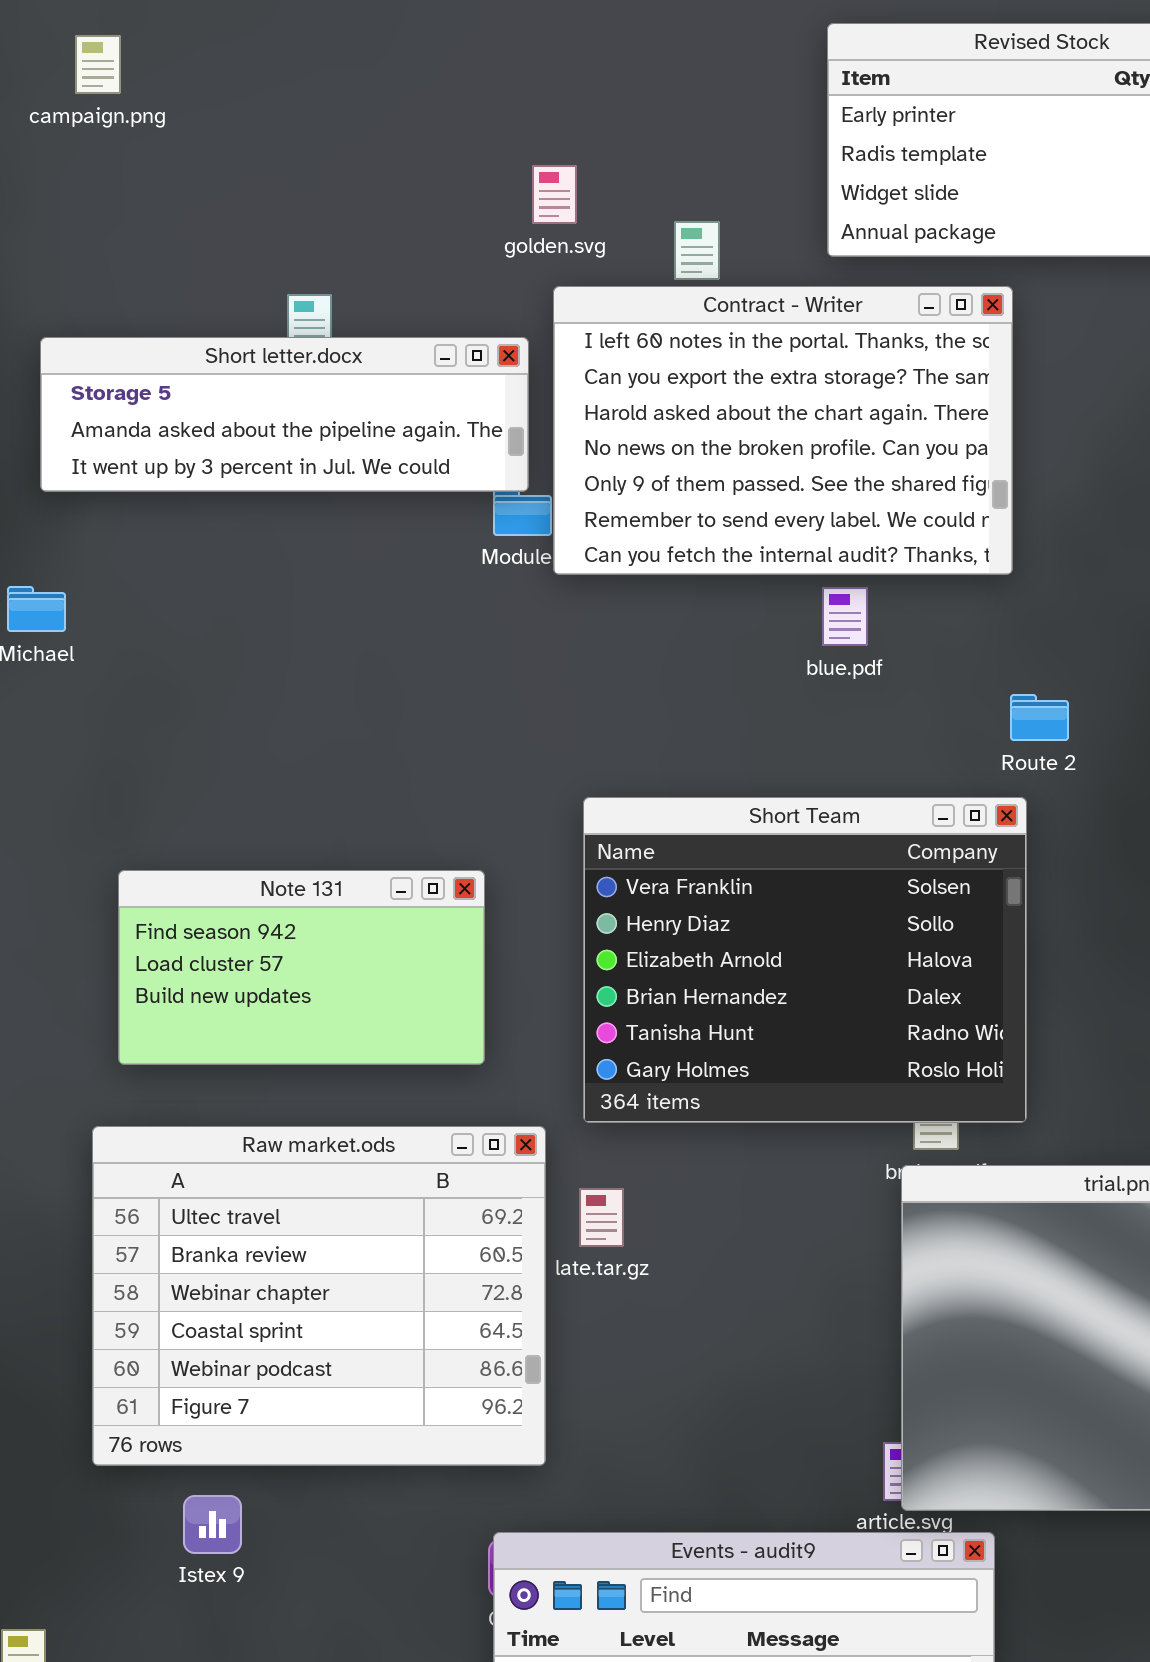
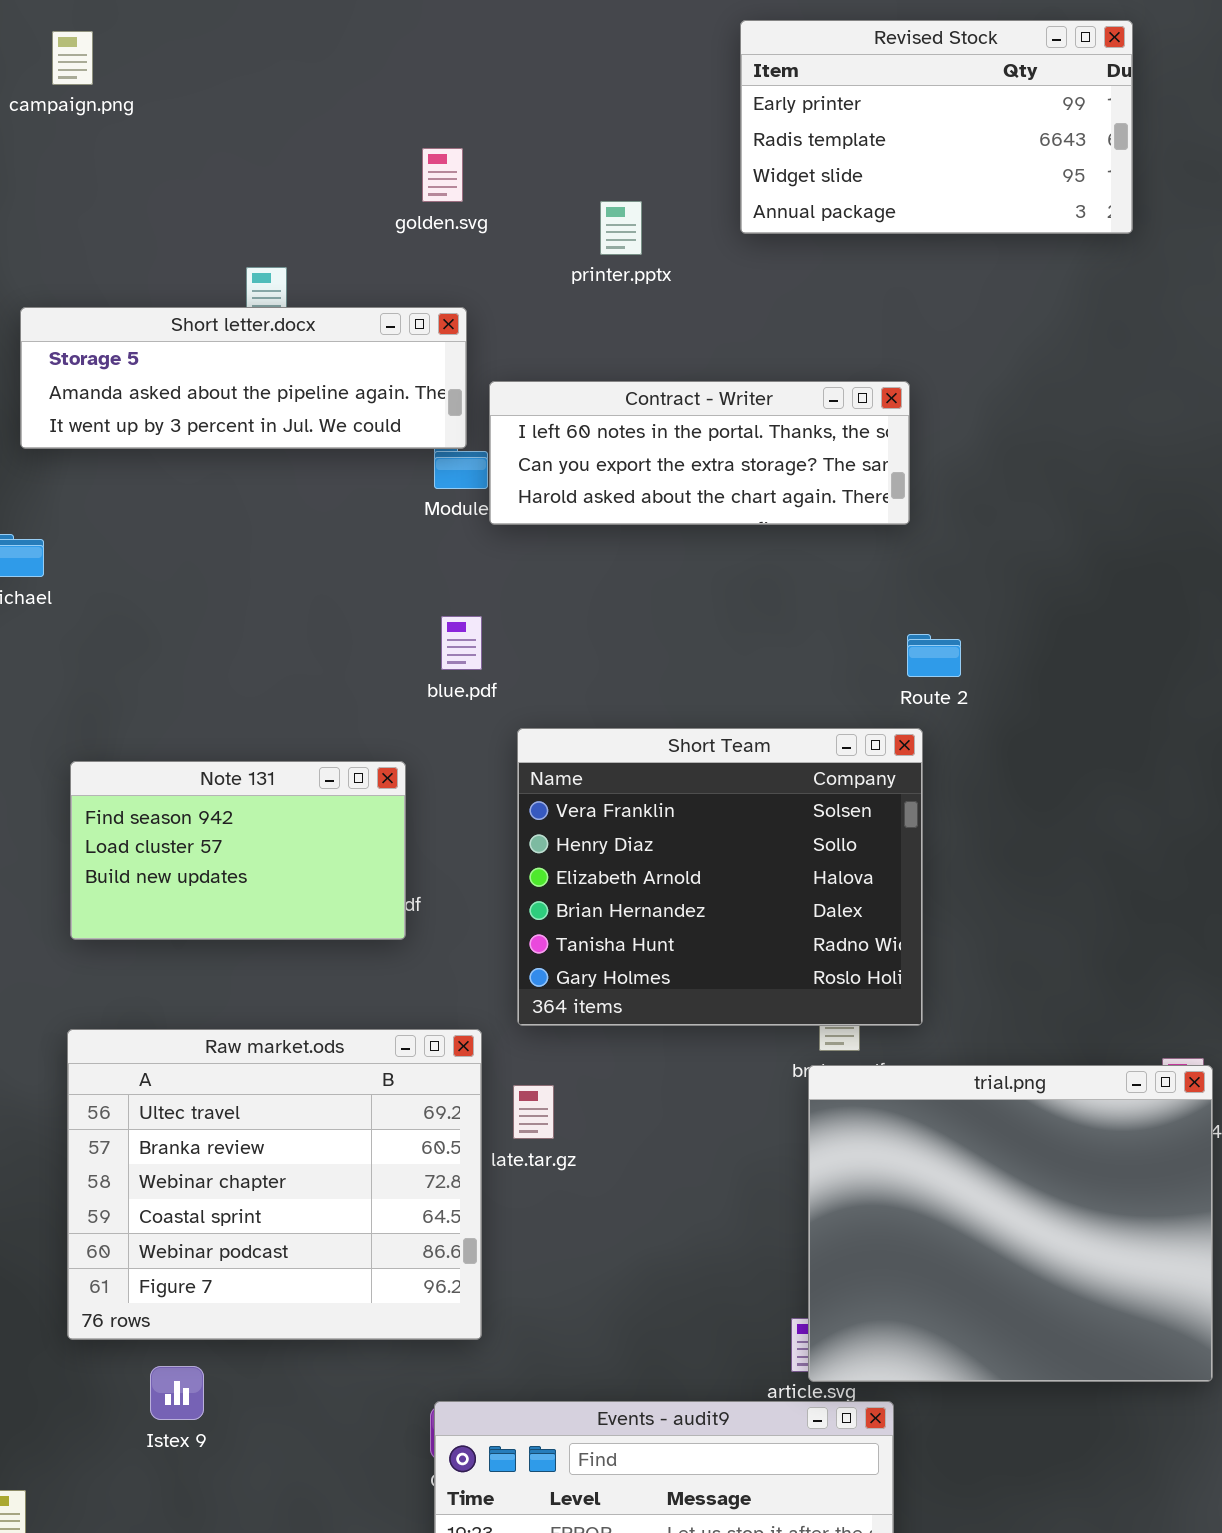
golden.svg: [532,165,577,224] -> [422,148,463,202], moved
Contract - Writer: [553,286,1013,575] -> [489,381,910,525], resized
blue.pdf: [822,587,868,646] -> [441,616,482,670], moved
Note 131: [118,870,485,1065] -> [70,761,406,940], moved

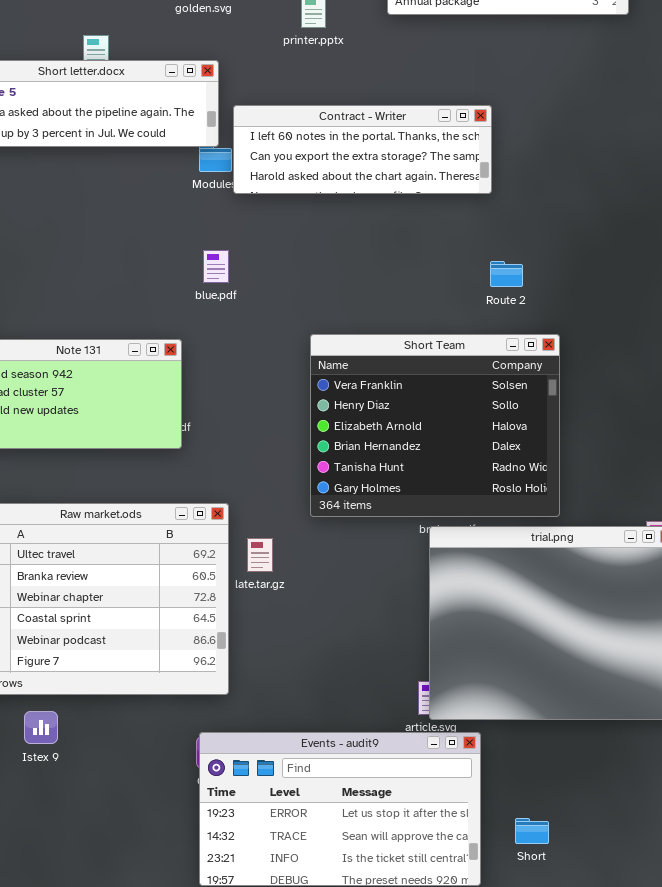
Short Team: [517,728,923,1026] -> [310,334,560,517], moved

